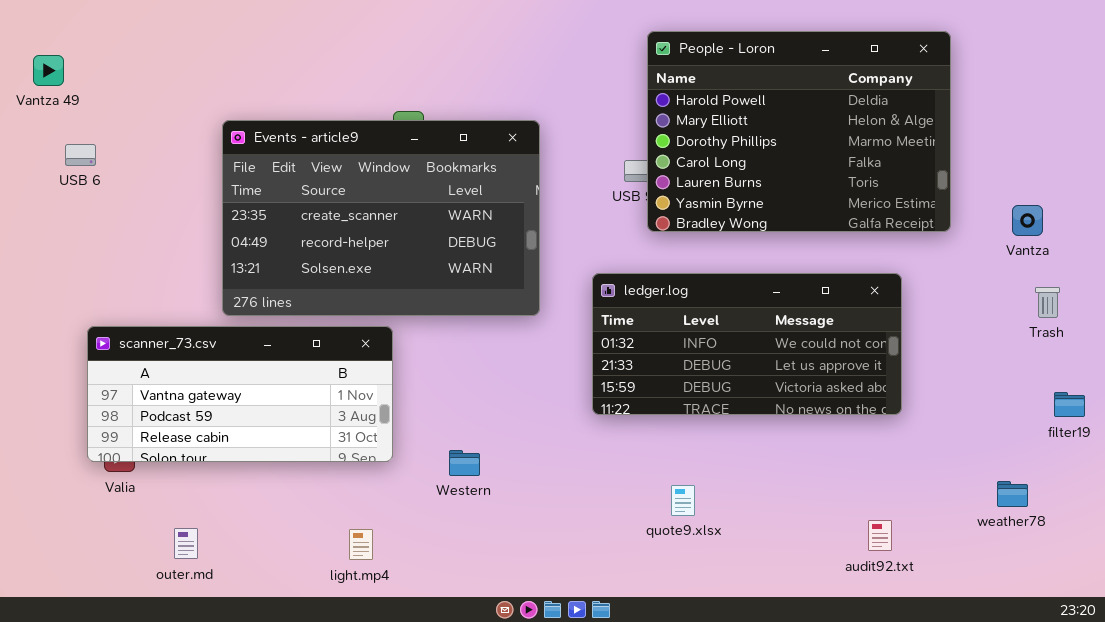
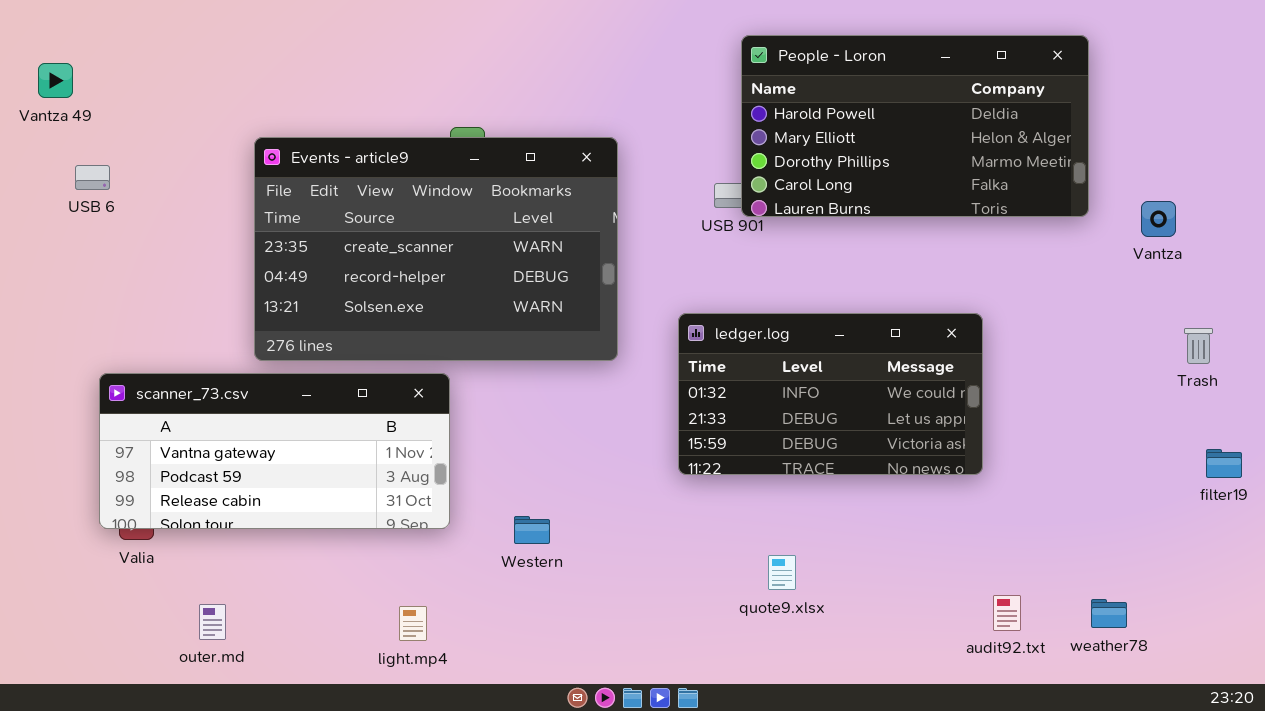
People - Loron: [647,31,951,232] -> [741,35,1089,217], resized
Vantza: [1012,205,1043,236] -> [1141,201,1176,237], moved
ledger.log: [592,273,902,415] -> [678,313,983,475], resized
weather78: [997,481,1028,507] -> [1091,599,1127,628], moved

